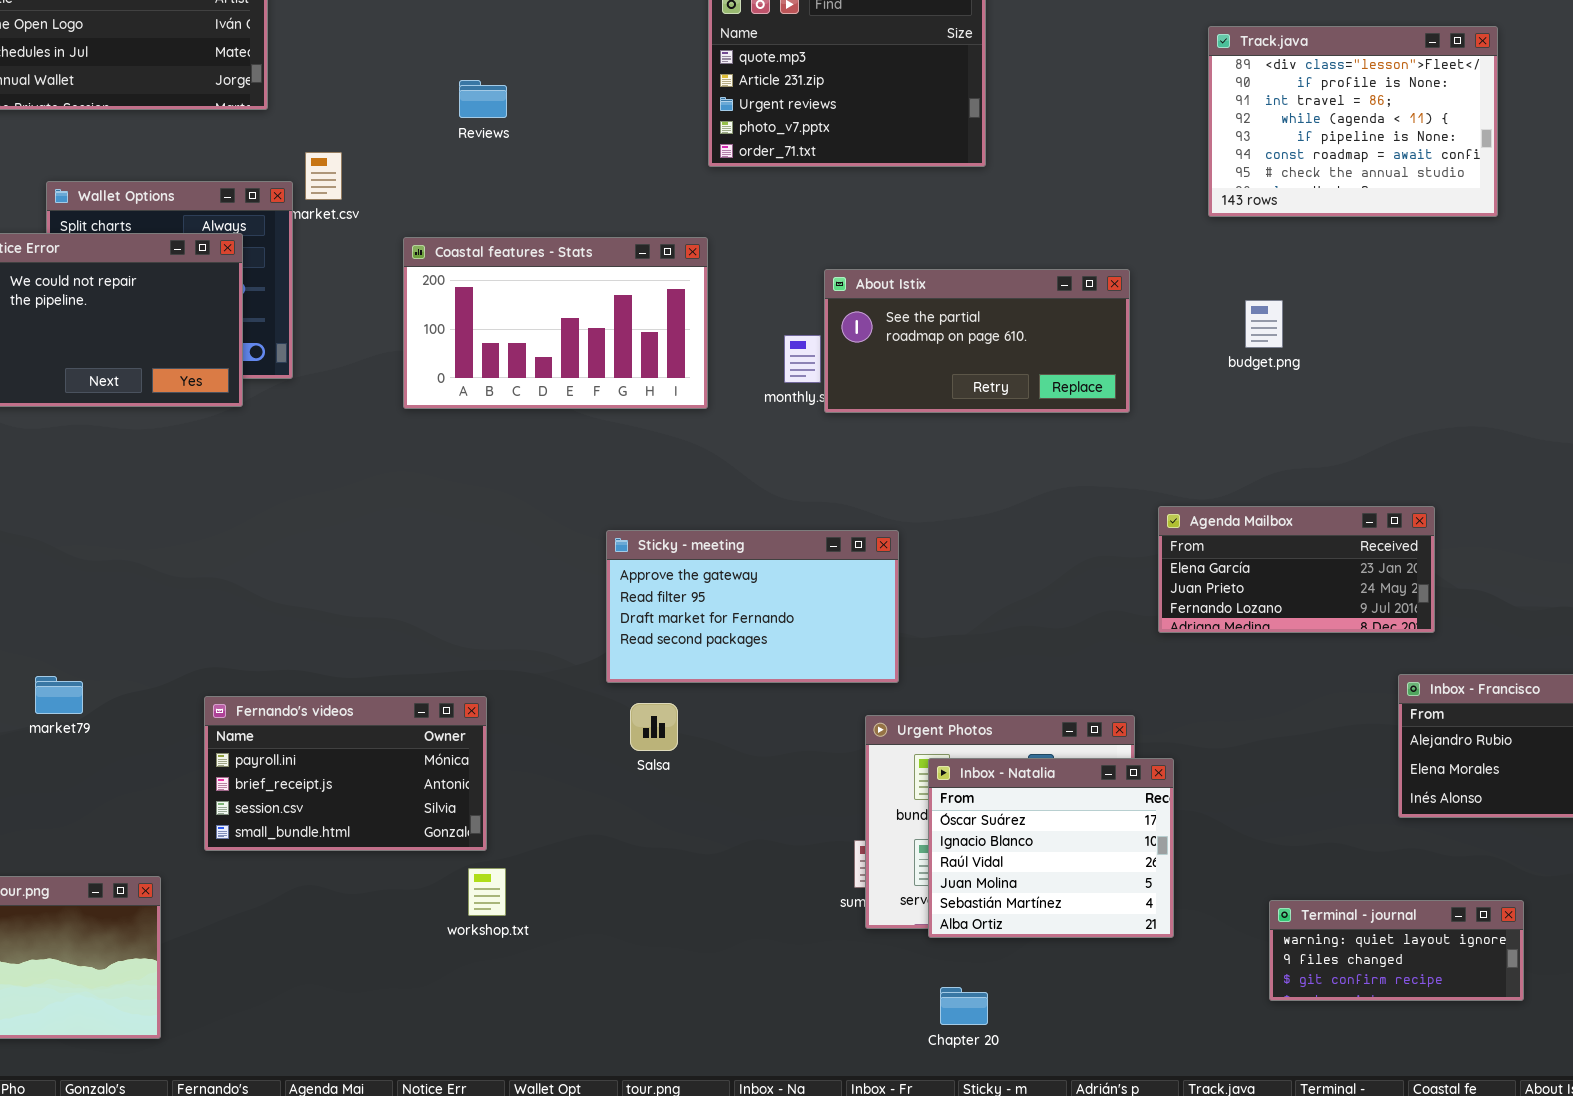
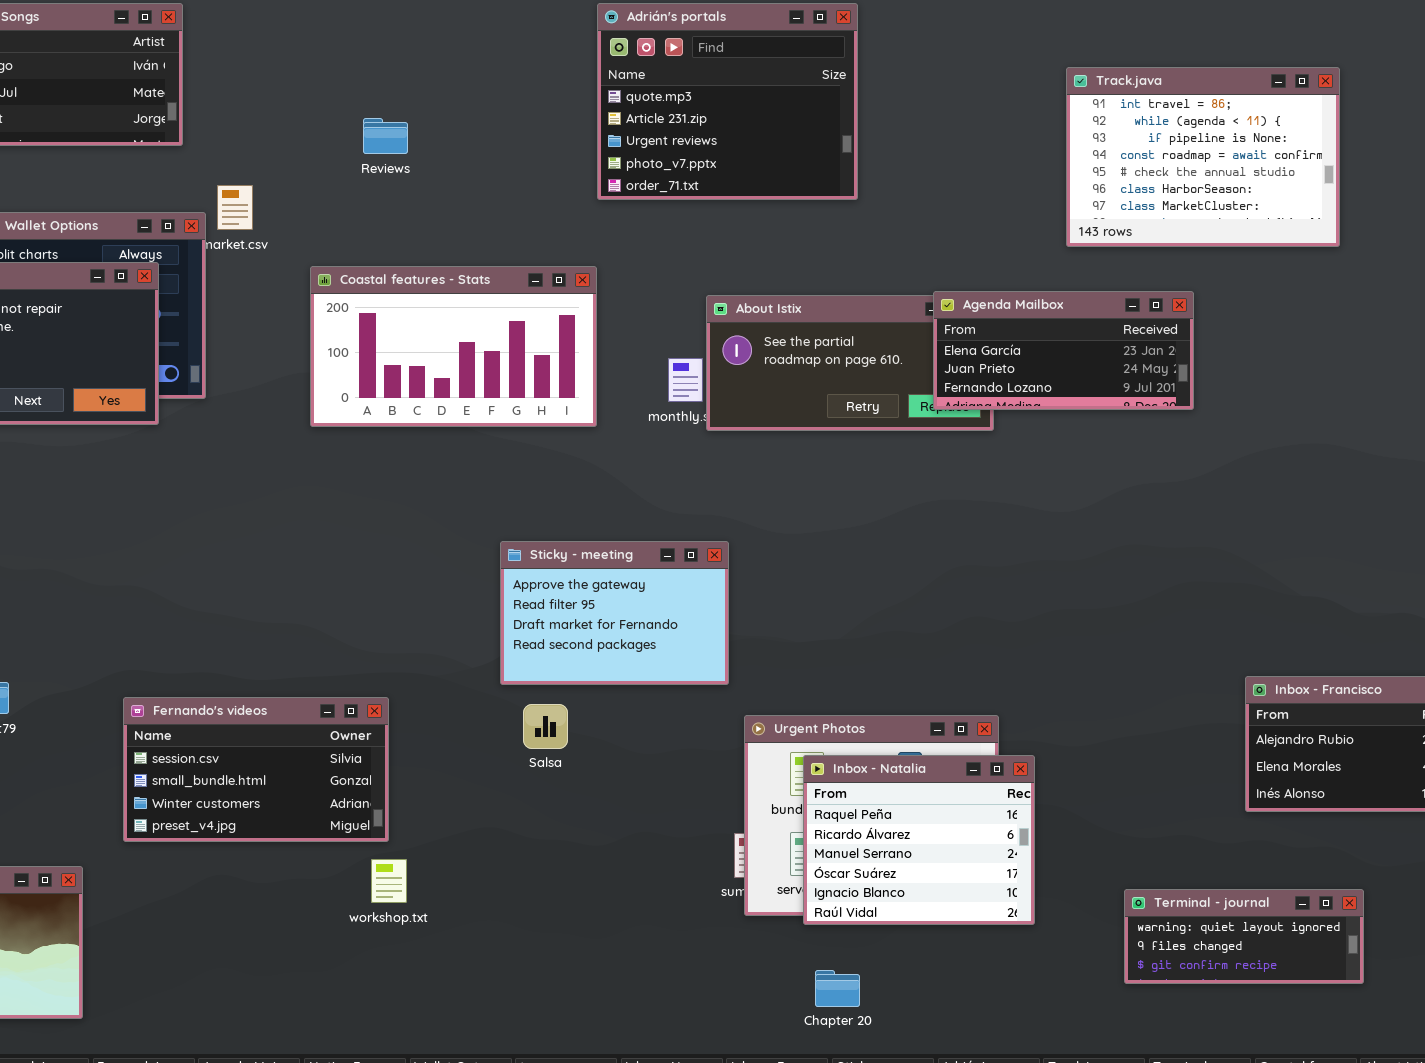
Track.java: [1208,26,1498,217] -> [1066,67,1340,247], scrolled down 2 rows
Agenda Mailbox: [1158,506,1435,633] -> [933,291,1194,410], moved
Sticky - meeting: [606,530,899,683] -> [500,541,729,685], resized
Fernando's videos: [204,696,487,851] -> [123,697,389,842], scrolled down 2 rows
Inbox - Natalia: [928,758,1174,938] -> [803,755,1035,925], scrolled up 3 rows

